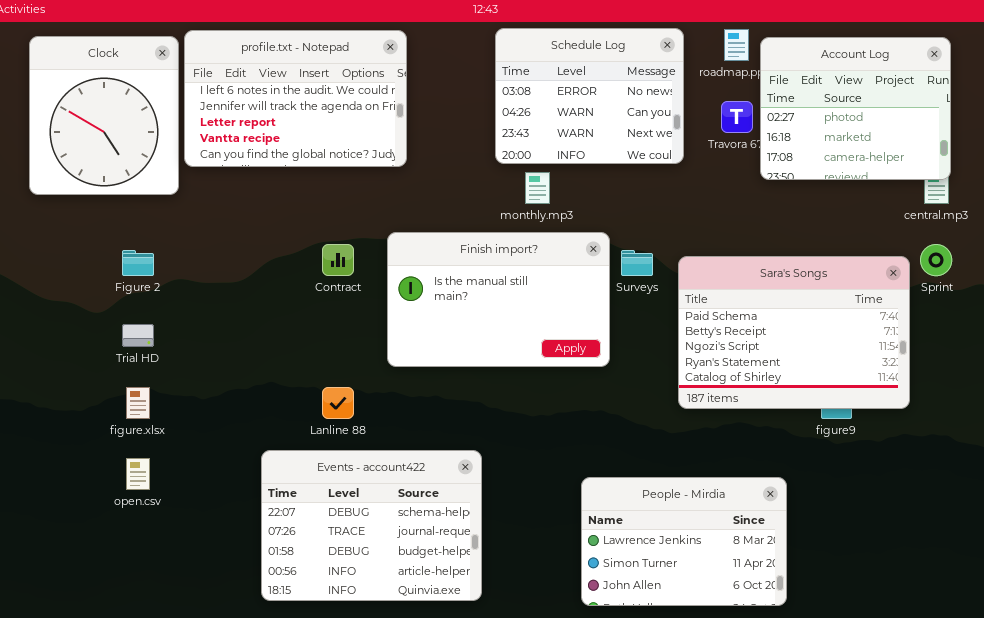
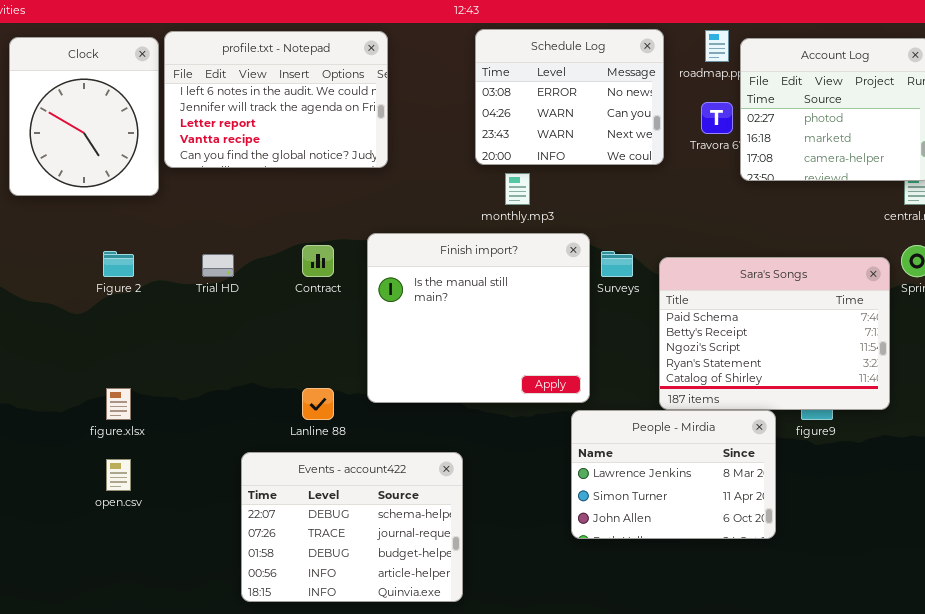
Finish import?: [387,232,610,367] -> [367,233,590,403], resized
Trial HD: [122,324,154,347] -> [202,254,234,277], moved
People - Mirdia: [581,477,787,606] -> [571,410,776,539], moved

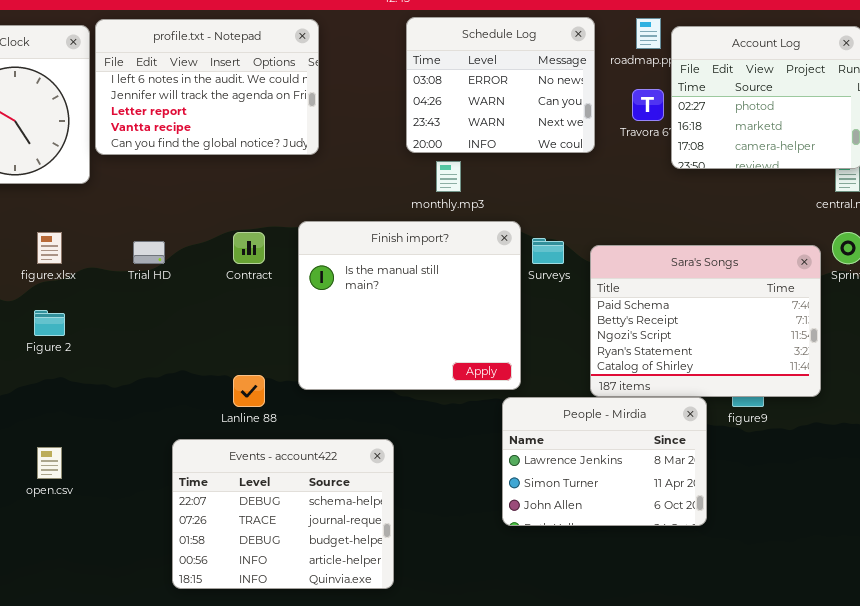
Figure 2: [103,251,134,277] -> [34,310,65,336], moved
figure.xlsx: [106,388,131,420] -> [37,232,62,264], moved

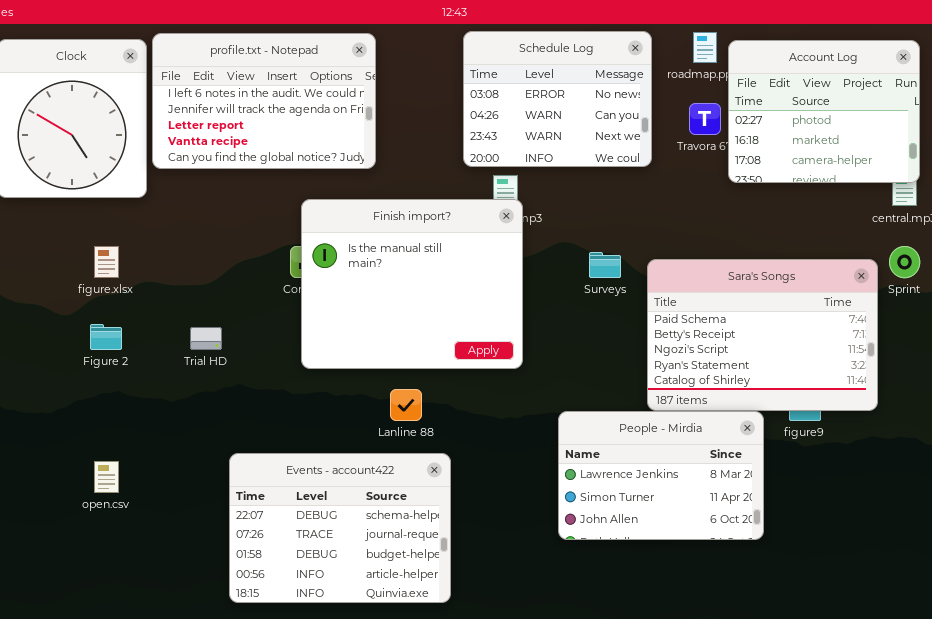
Finish import?: [298,221,521,390] -> [301,199,523,369], moved
Trial HD: [133,241,165,264] -> [190,327,222,350], moved
Lanline 88: [233,375,265,407] -> [390,389,422,421], moved

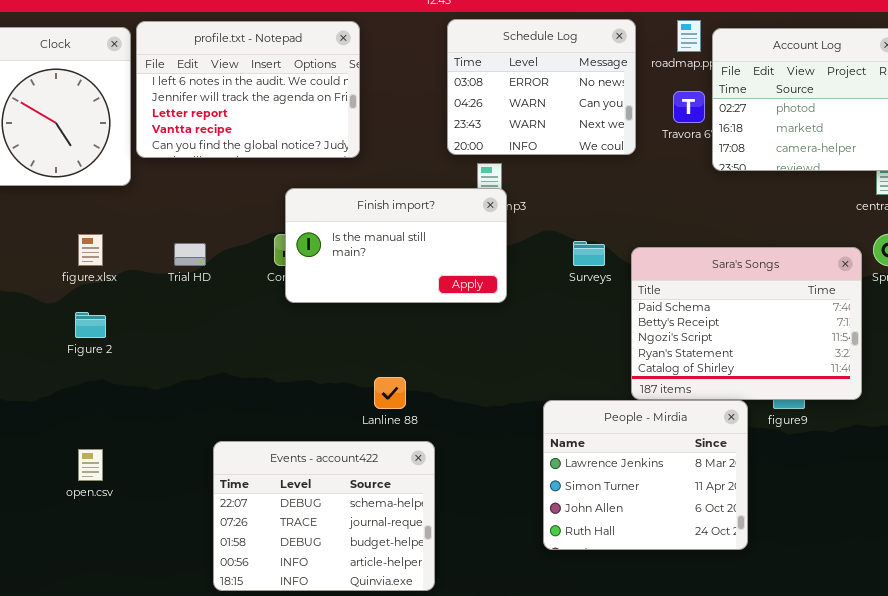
Finish import?: [301,199,523,369] -> [285,188,507,303], resized
Trial HD: [190,327,222,350] -> [174,243,206,266], moved
People - Mirdia: [558,411,764,540] -> [543,400,748,550], resized

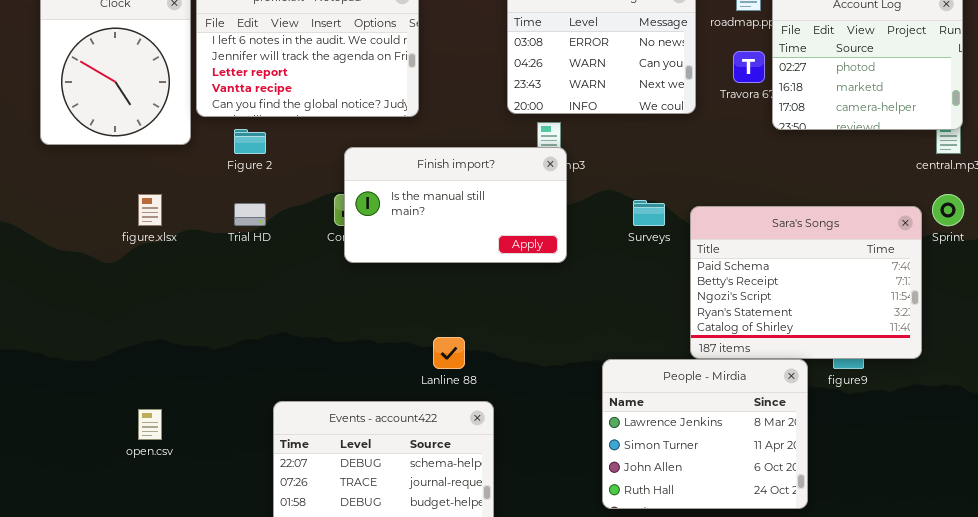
Figure 2: [75,312,106,338] -> [234,129,266,154], moved

